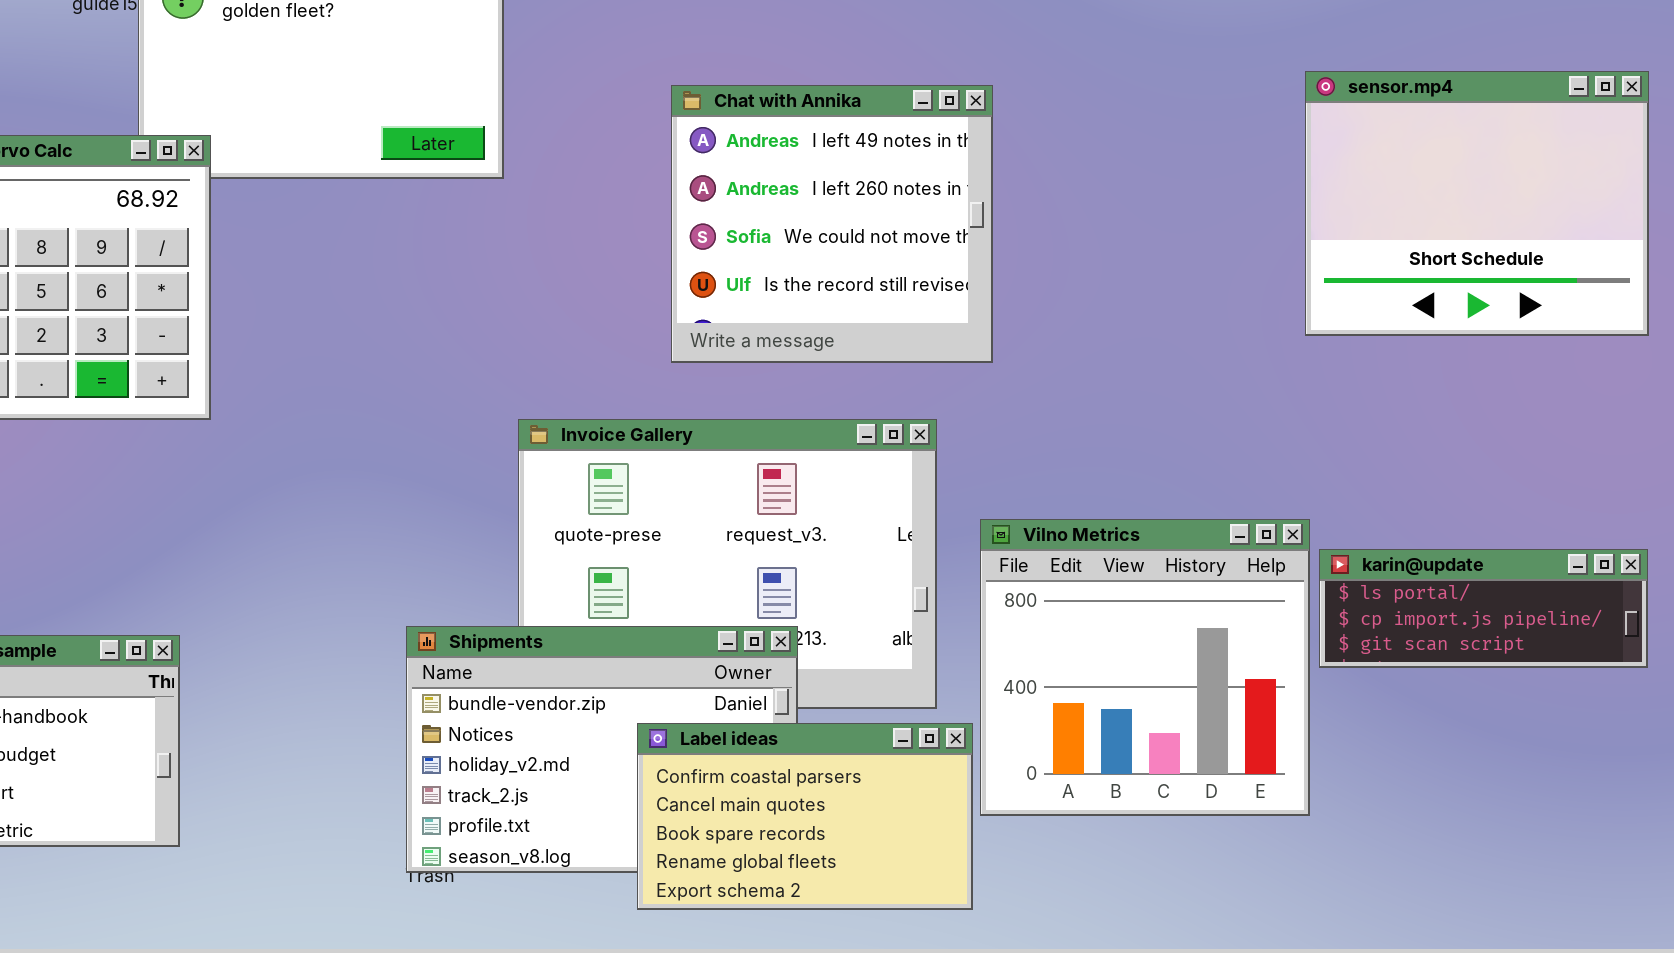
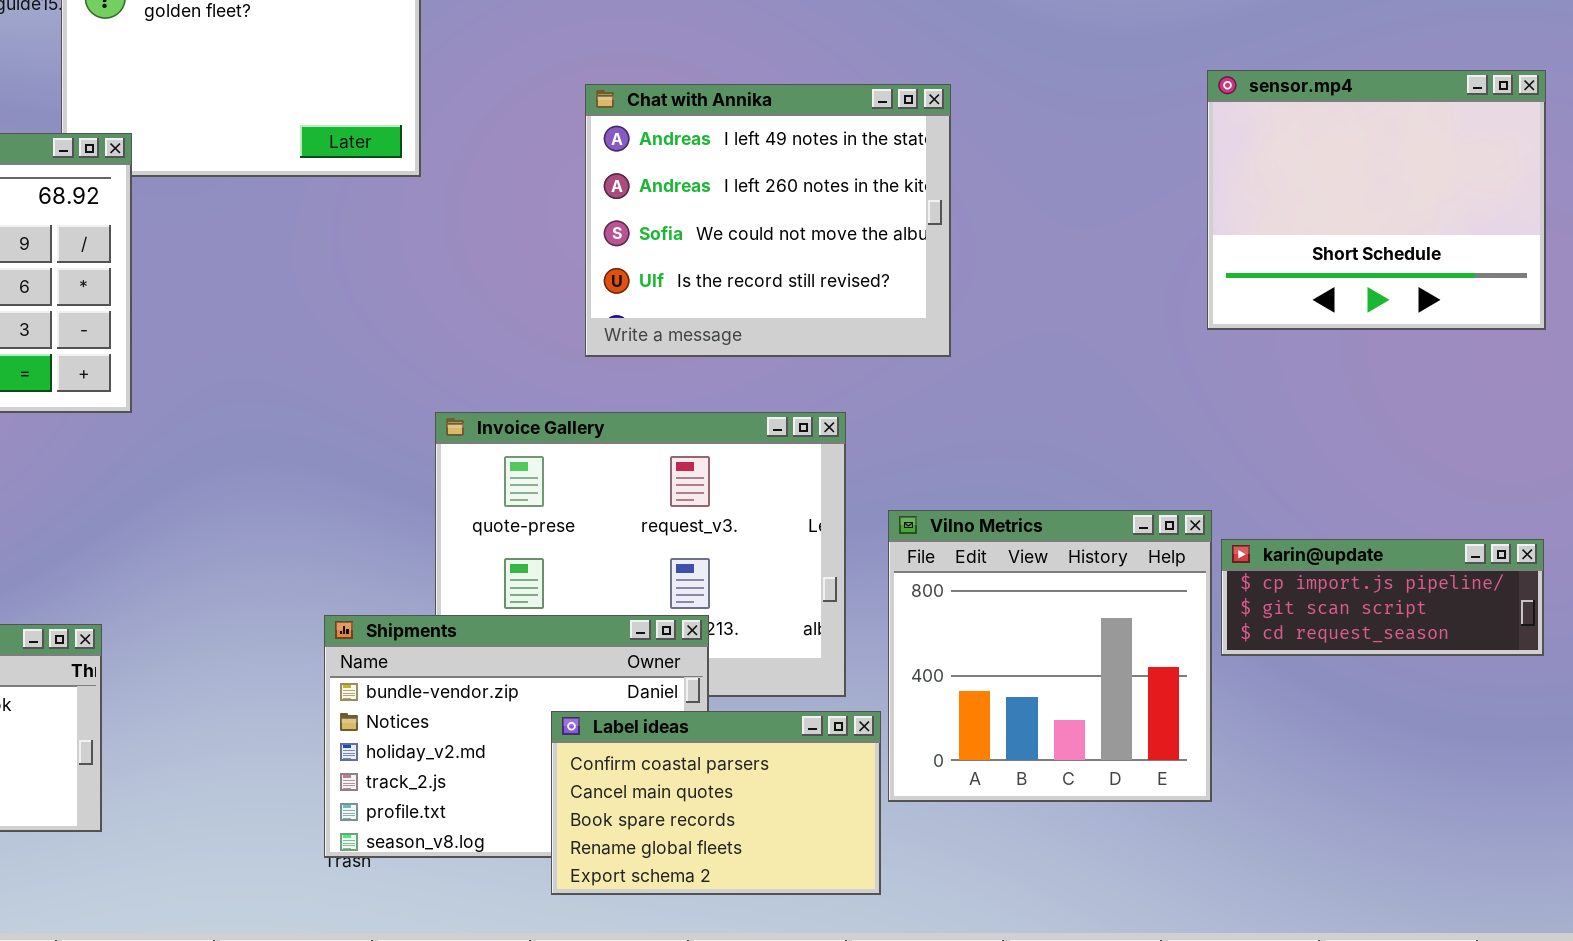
Chat with Annika: [671,85,993,363] -> [585,84,951,357], resized
karin@update: [1319,549,1648,668] -> [1221,539,1544,656], scrolled down 1 row

